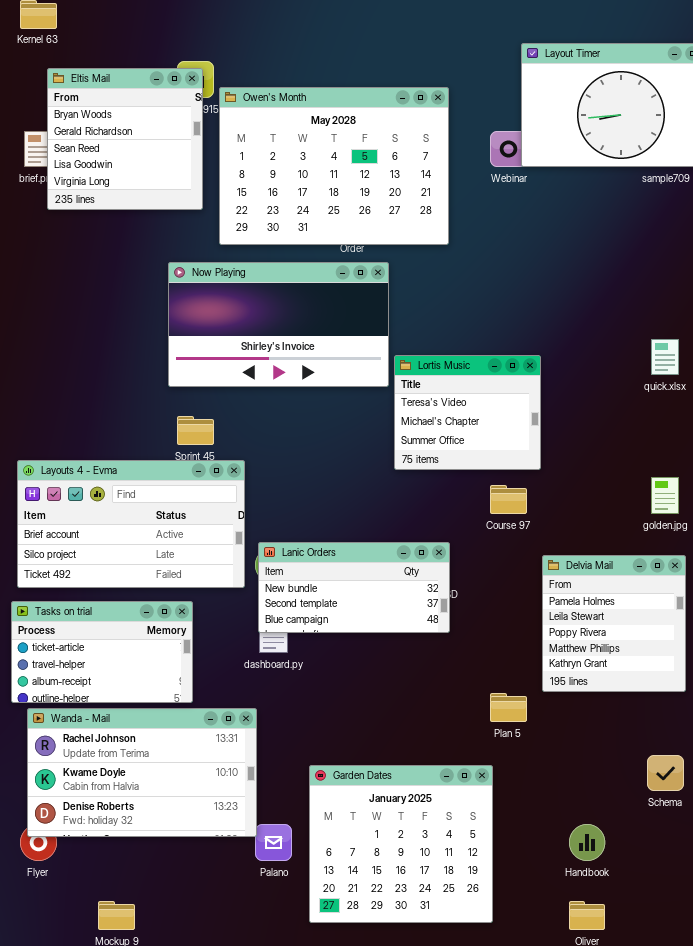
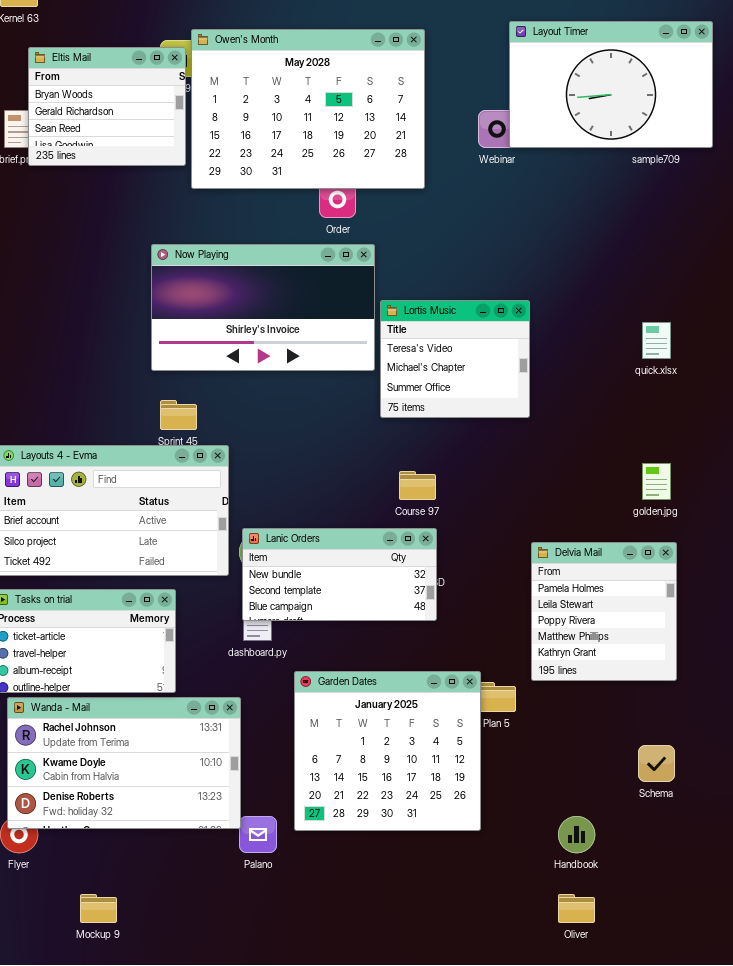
Eltis Mail: [47,68,203,210] -> [28,47,186,166], resized
Owen's Month: [219,87,449,245] -> [191,29,425,189], moved
Lortis Music: [394,355,541,470] -> [380,300,530,418], moved
Course 97: [490,485,527,514] -> [399,471,436,500], moved
Garden Dates: [309,765,493,923] -> [294,671,481,831], moved

